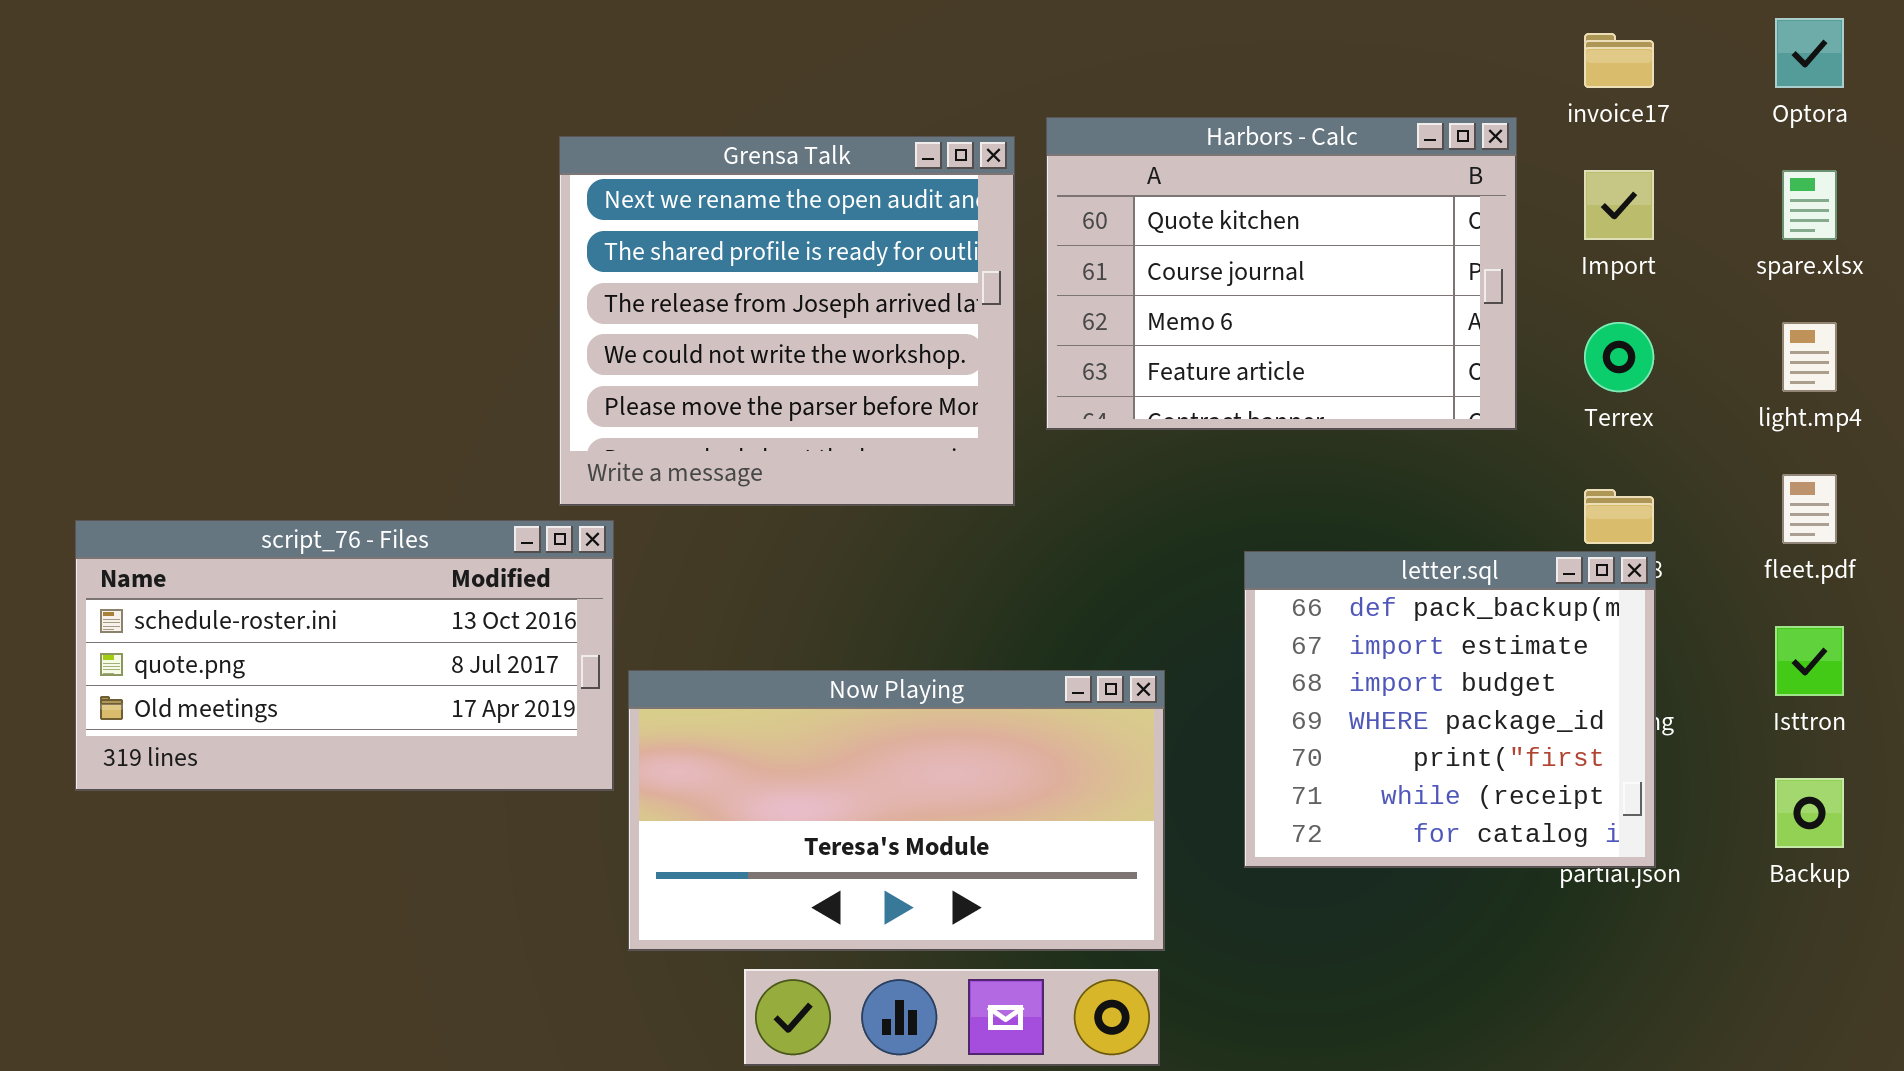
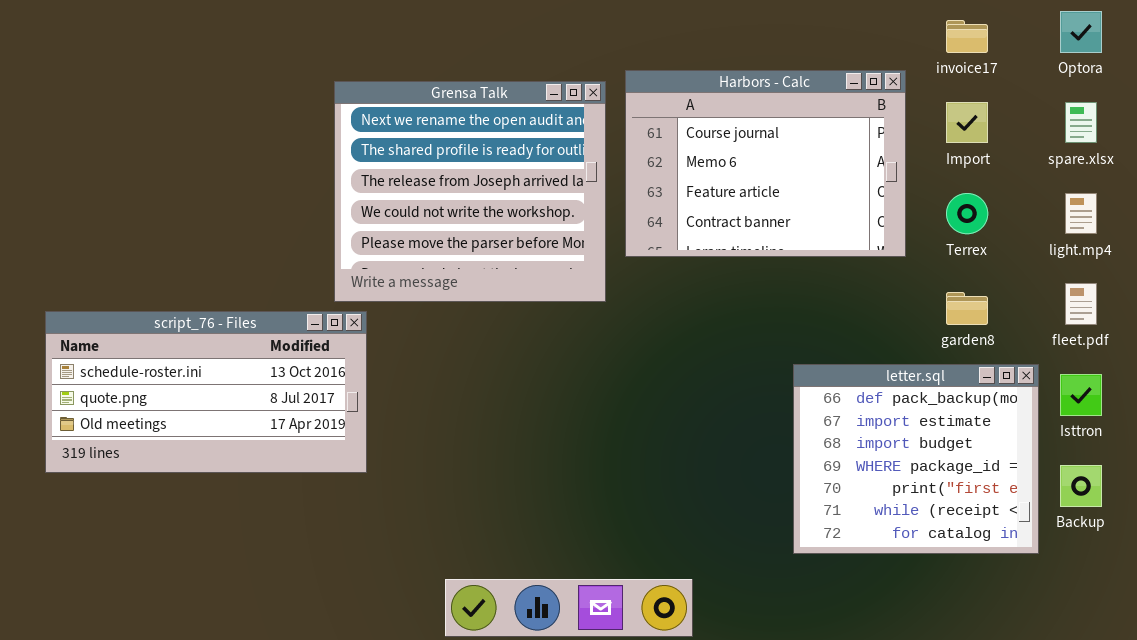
Harbors - Calc: [1046,117,1517,430] -> [625,70,906,257], scrolled down 1 row
letter.sql: [1244,551,1656,868] -> [793,364,1039,554], moved
Now Playing: [628,670,1165,951] -> none, closed

